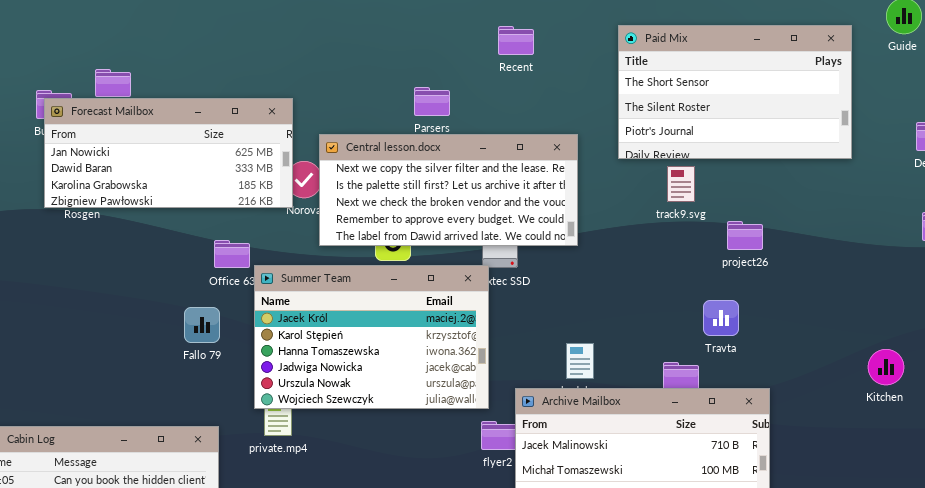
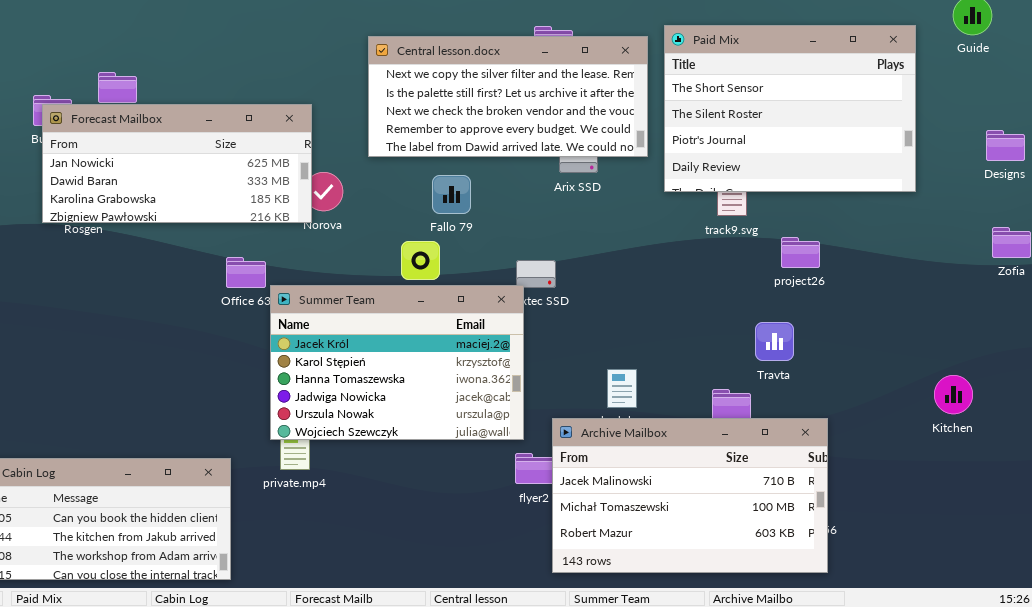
Paid Mix: [618,25,852,159] -> [664,25,916,192], resized
Central lesson.docx: [319,134,578,246] -> [368,36,648,157], moved
Fallo 79: [184,307,220,343] -> [432,175,471,214], moved

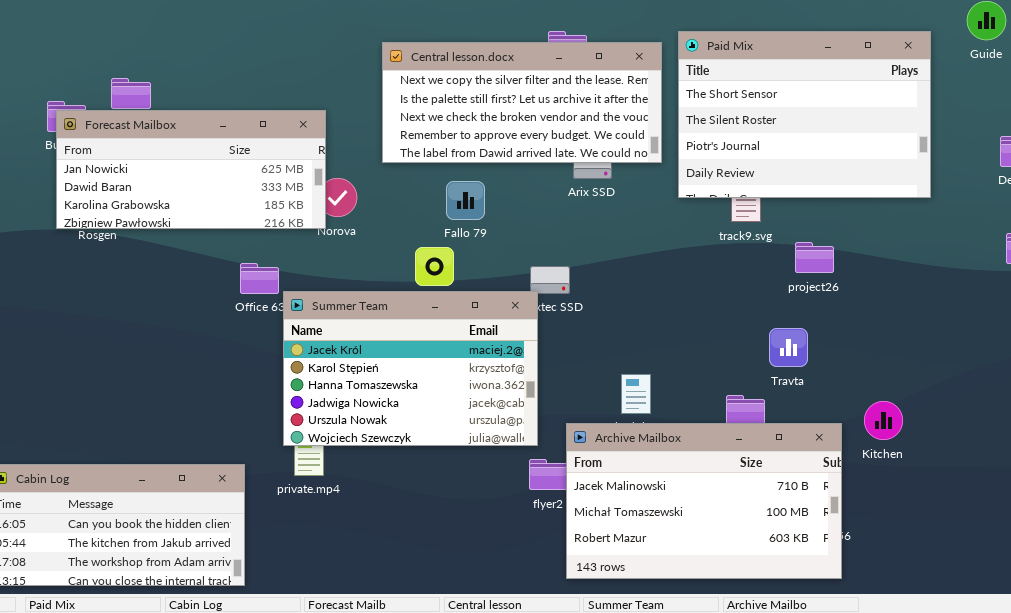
Kitchen: [934,375,973,414] -> [864,401,903,440], moved

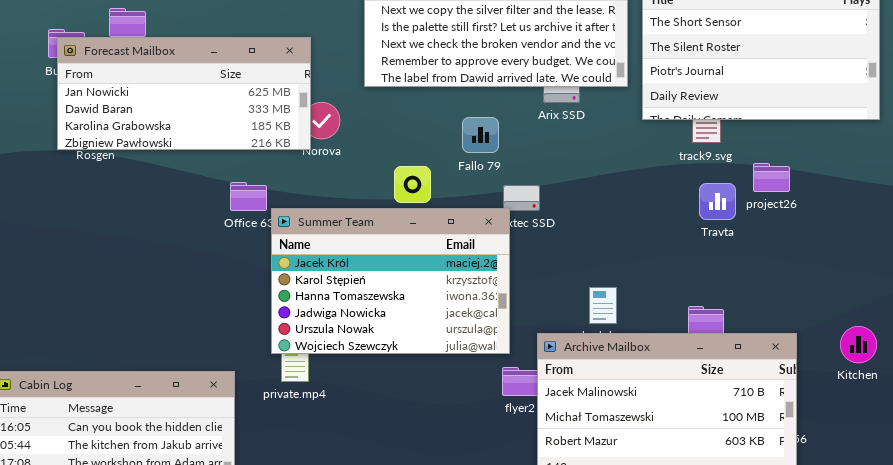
Fallo 79: [446,181,485,220] -> [462,117,499,153], moved
Travta: [769,328,808,367] -> [699,183,736,220], moved
Kitchen: [864,401,903,440] -> [840,326,877,363], moved

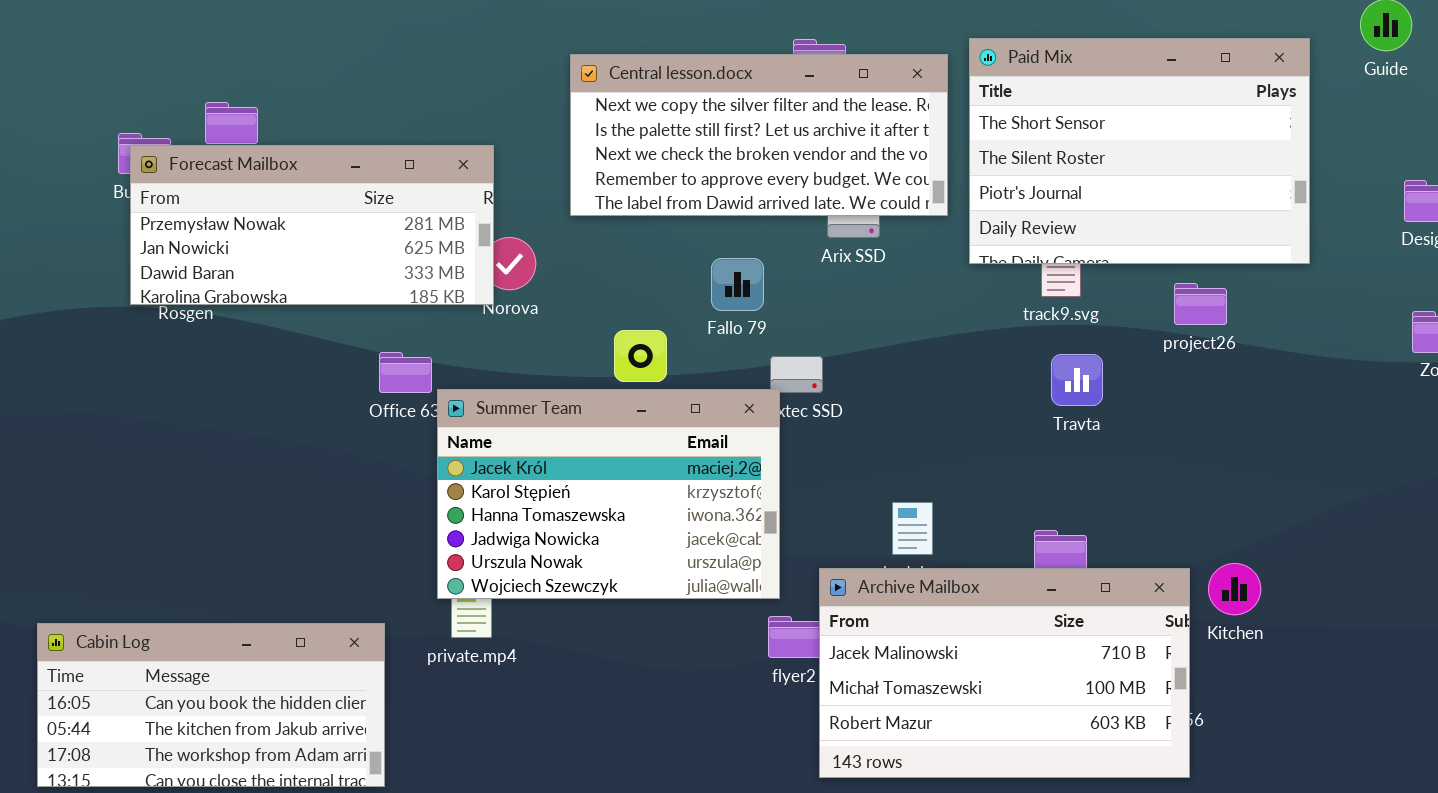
Forecast Mailbox: [57,37,311,150] -> [130,145,494,305], scrolled up 1 row
project26: [753,163,790,192] -> [1174,283,1227,325], moved
Kitchen: [840,326,877,363] -> [1208,563,1261,615], moved

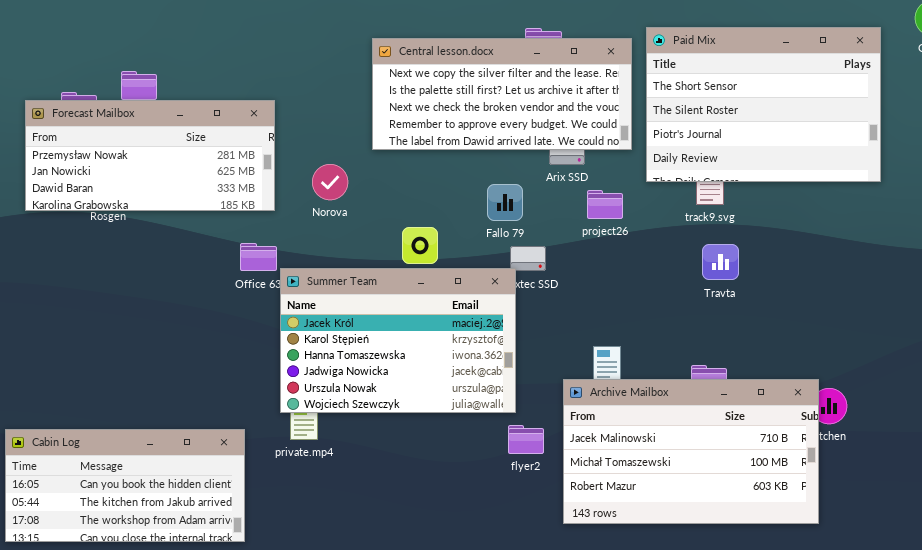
Forecast Mailbox: [130,145,494,305] -> [25,100,275,211], moved
Fallo 79: [711,258,764,311] -> [487,184,523,221], moved
project26: [1174,283,1227,325] -> [587,190,623,219], moved
Archive Mailbox: [819,568,1190,778] -> [563,379,819,524], moved

